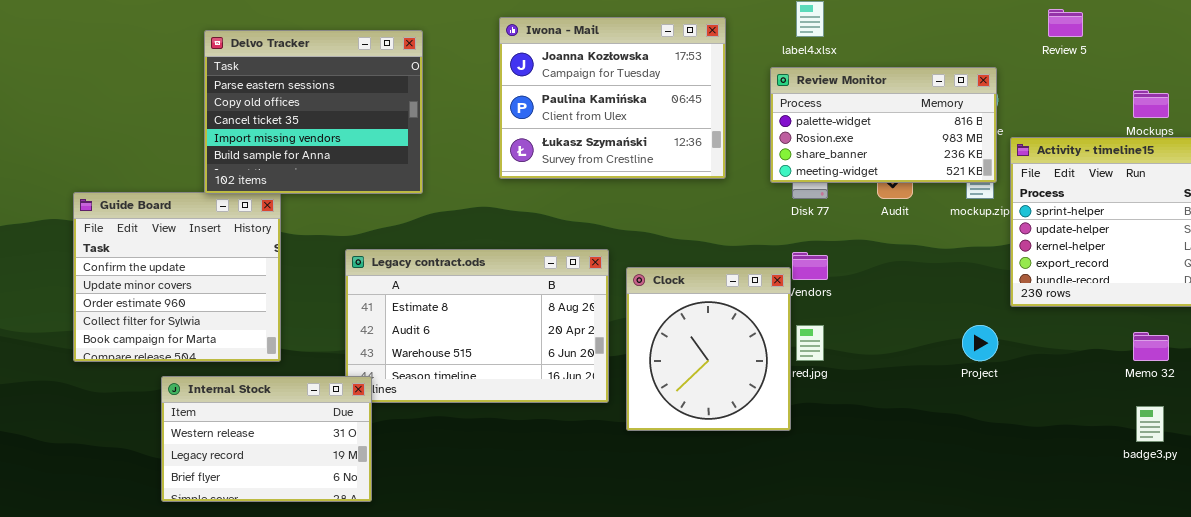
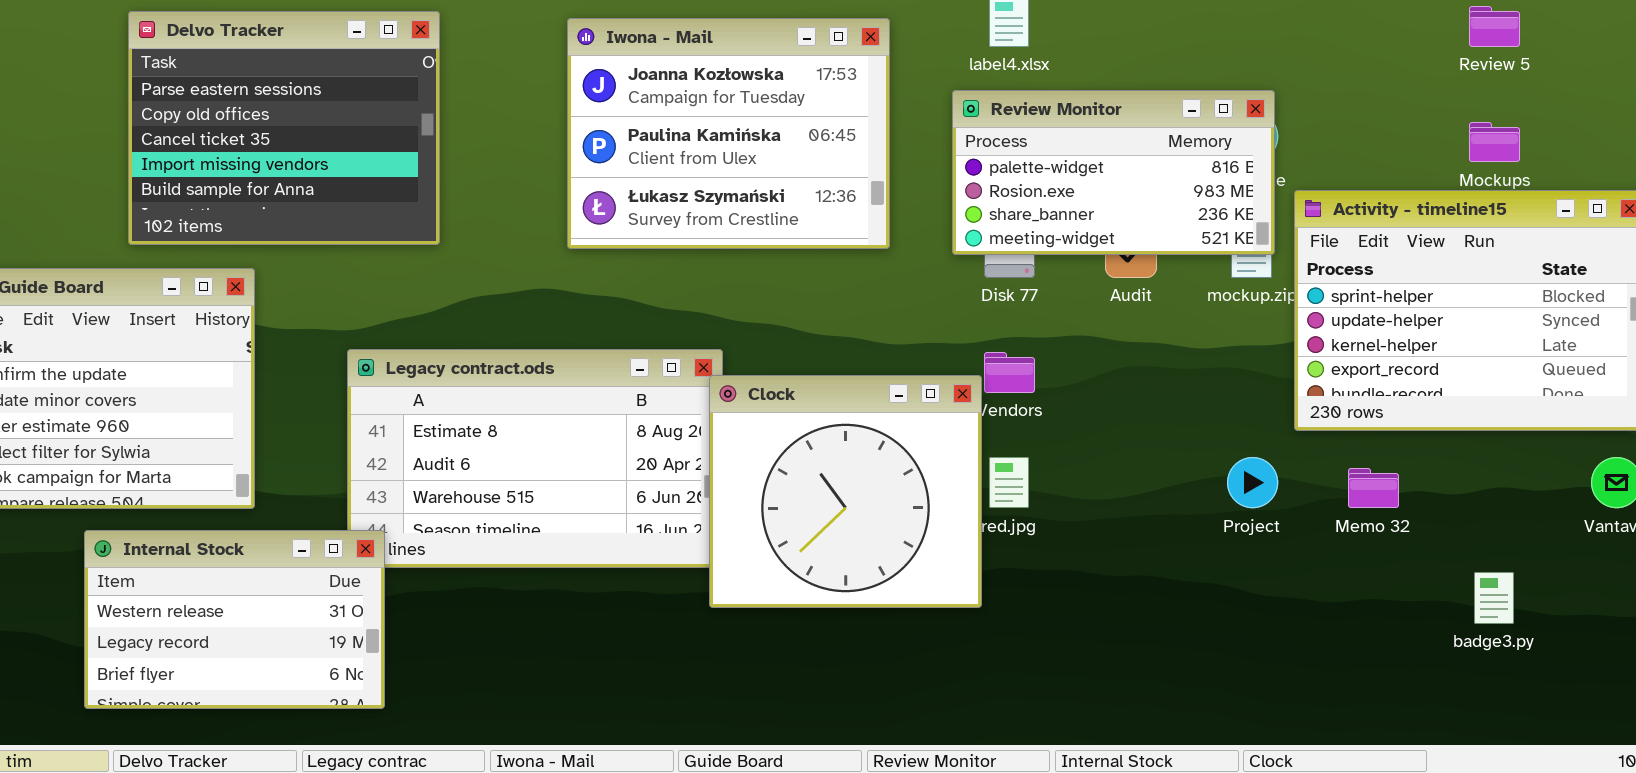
Review 5: [1048,9,1083,37] -> [1469,6,1520,47], moved
Delvo Tracker: [204,30,423,194] -> [128,11,440,245], moved
Clock: [626,267,791,431] -> [709,375,982,608], resized
Memo 32: [1133,332,1169,361] -> [1348,468,1399,508], moved

